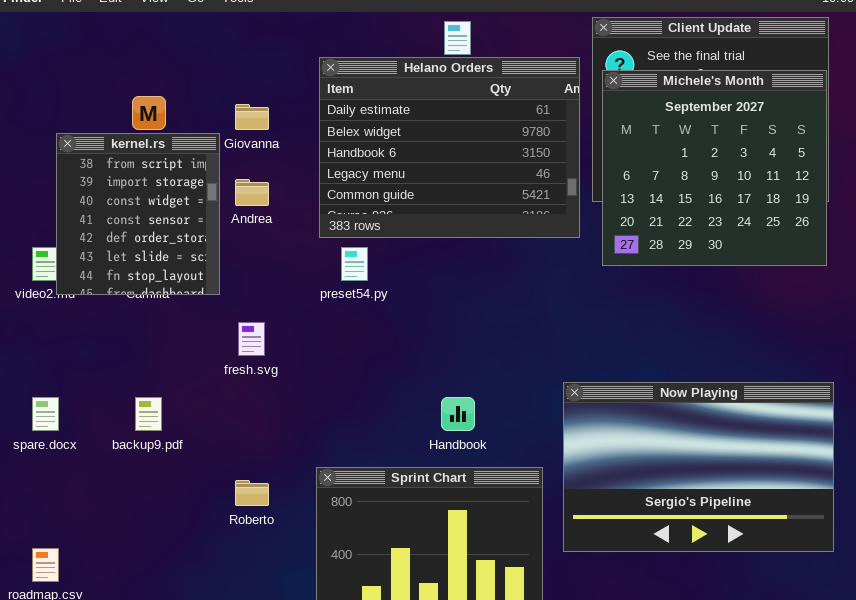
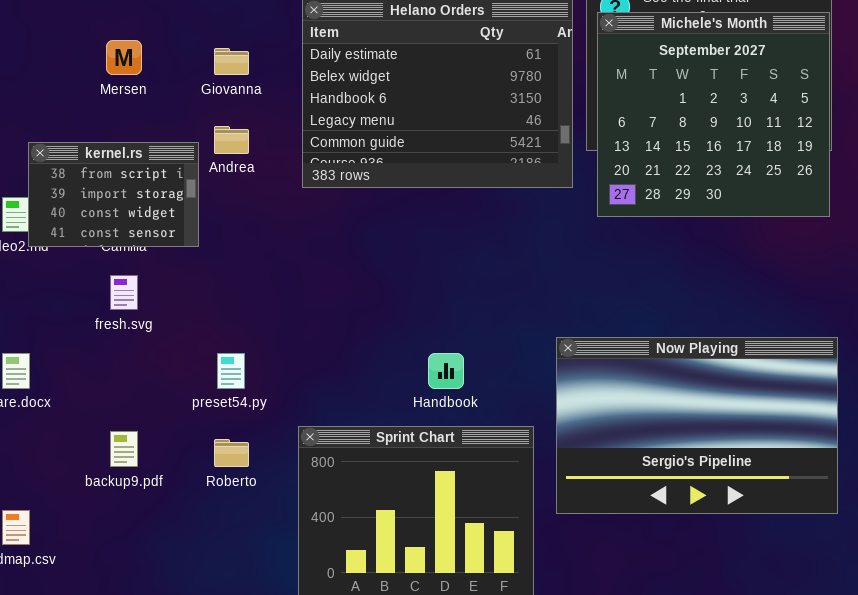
kernel.rs: [56,133,220,295] -> [28,142,199,247], resized
preset54.py: [341,247,368,281] -> [217,353,245,389], moved
fresh.svg: [238,322,265,356] -> [110,275,138,310], moved
backup9.pdf: [135,397,162,431] -> [110,431,138,467], moved

